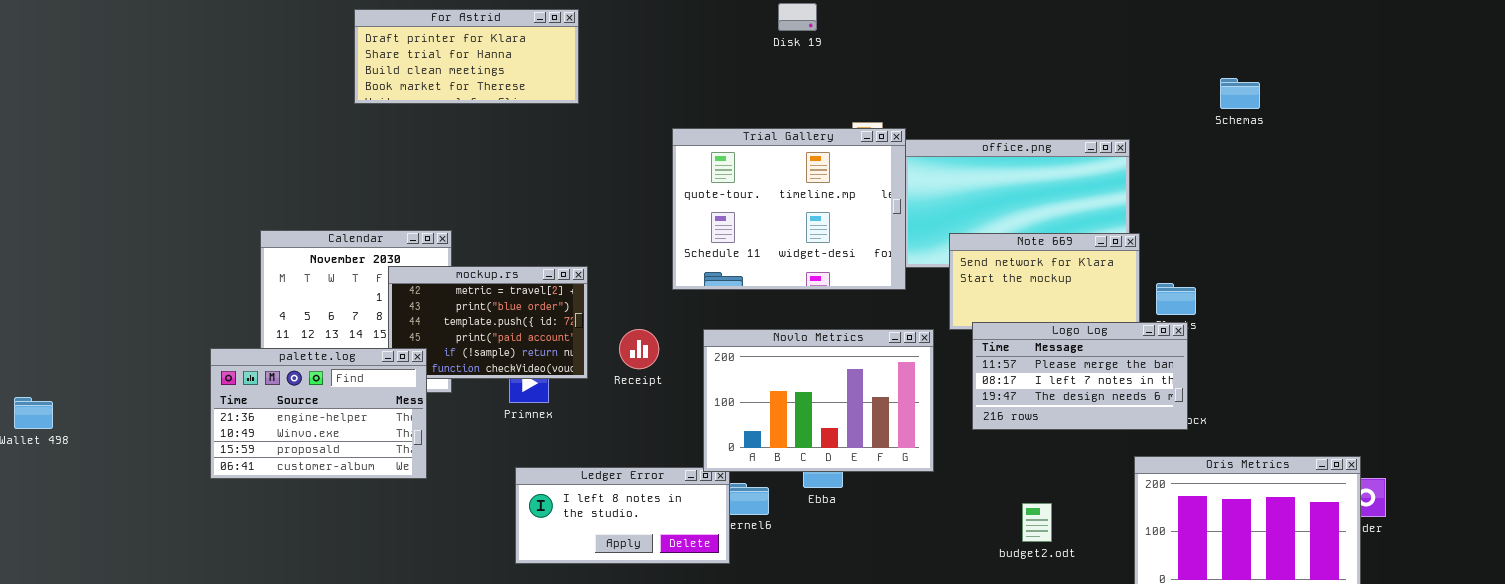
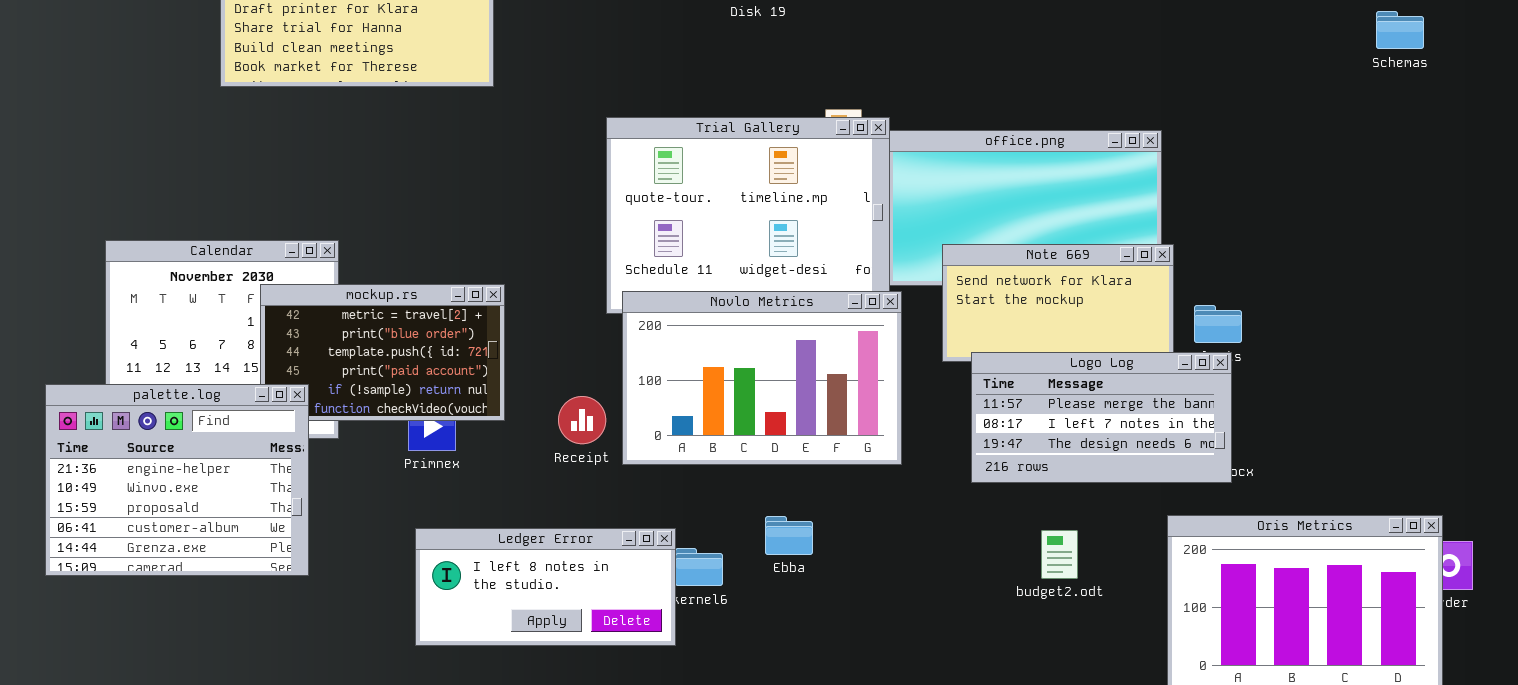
Schemas: [1220,78,1260,109] -> [1376,11,1424,49], moved
Receipt: [619,329,659,369] -> [558,396,606,444], moved
Novlo Metrics: [703,329,934,472] -> [622,291,902,465], moved
palette.log: [210,348,427,479] -> [45,384,309,576], resized
budget2.odt: [1022,503,1052,542] -> [1041,530,1078,579], moved

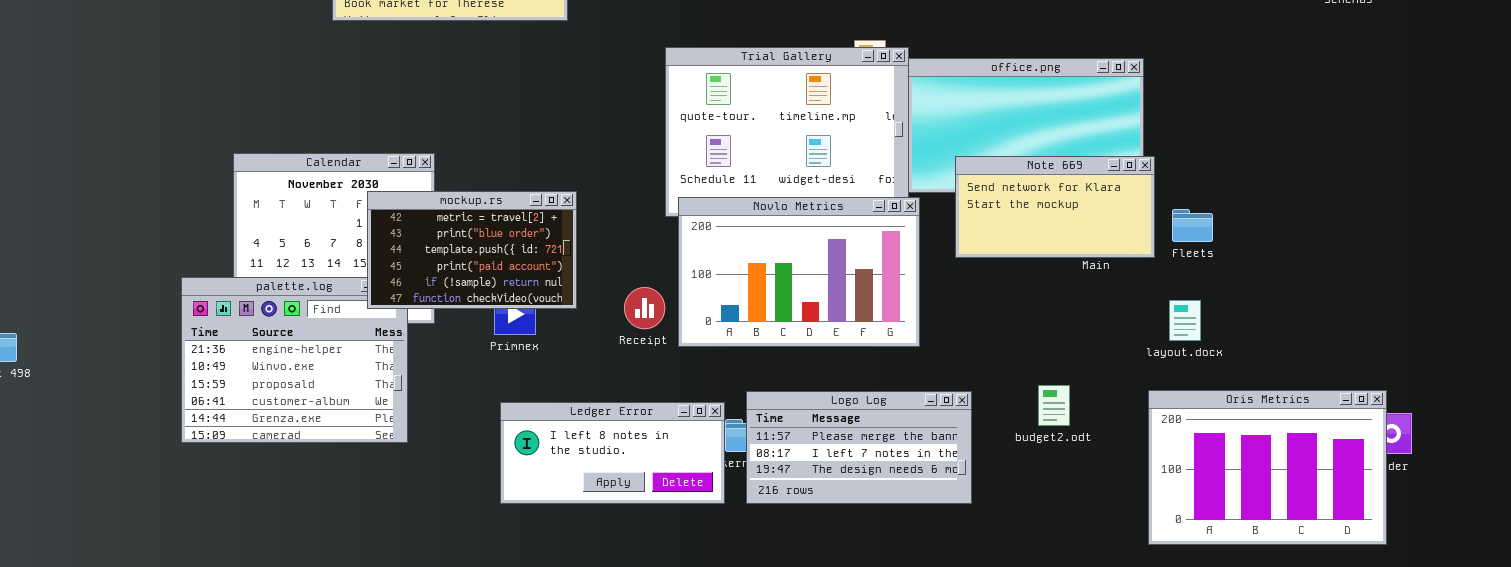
mockup.rs: [260,284,505,421] -> [367,191,577,309], raised
Logo Log: [971,352,1232,483] -> [746,391,972,504], moved
budget2.odt: [1041,530,1078,579] -> [1038,385,1070,426], moved

